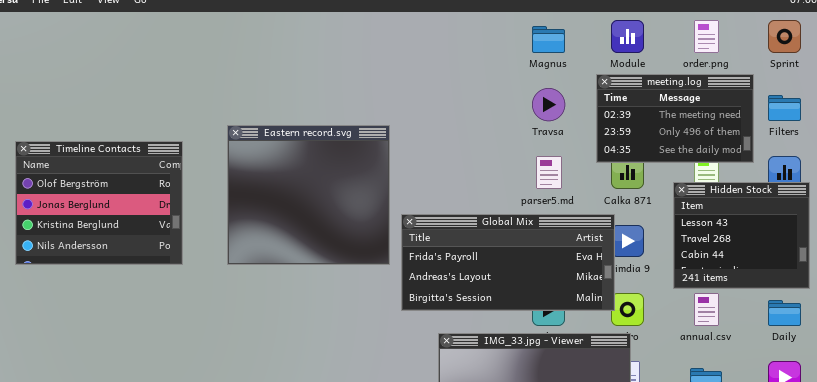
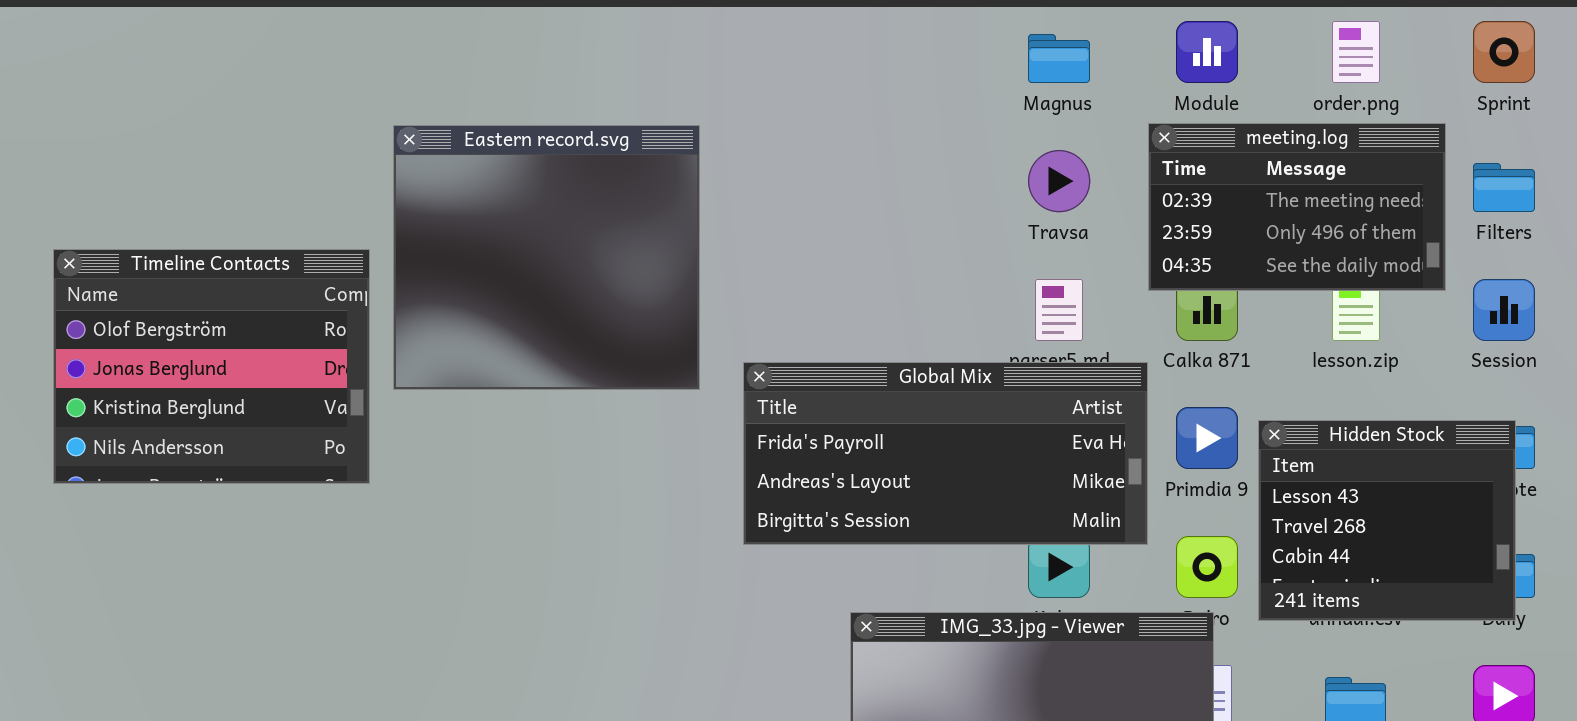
Eastern record.svg: [227,125,390,265] -> [393,125,700,390], moved
Hidden Stock: [673,182,810,289] -> [1258,420,1516,621], moved
Global Mix: [401,214,615,311] -> [743,362,1148,545], moved

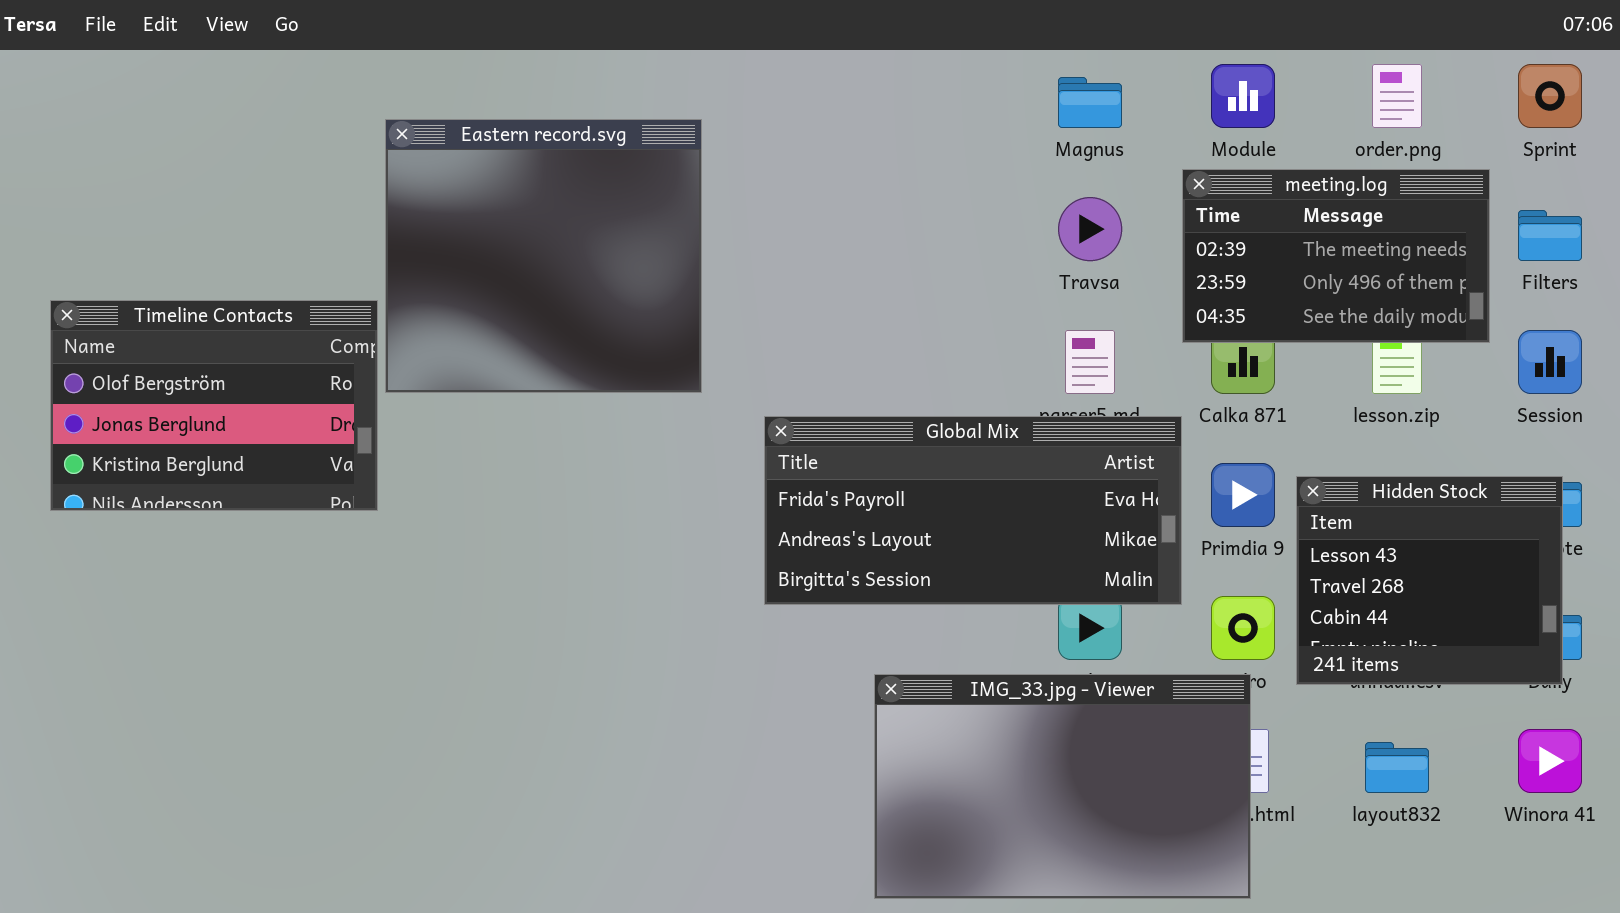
Eastern record.svg: [393,125,700,390] -> [385,119,702,393], moved
Timeline Contacts: [53,249,370,484] -> [50,300,378,511], resized

